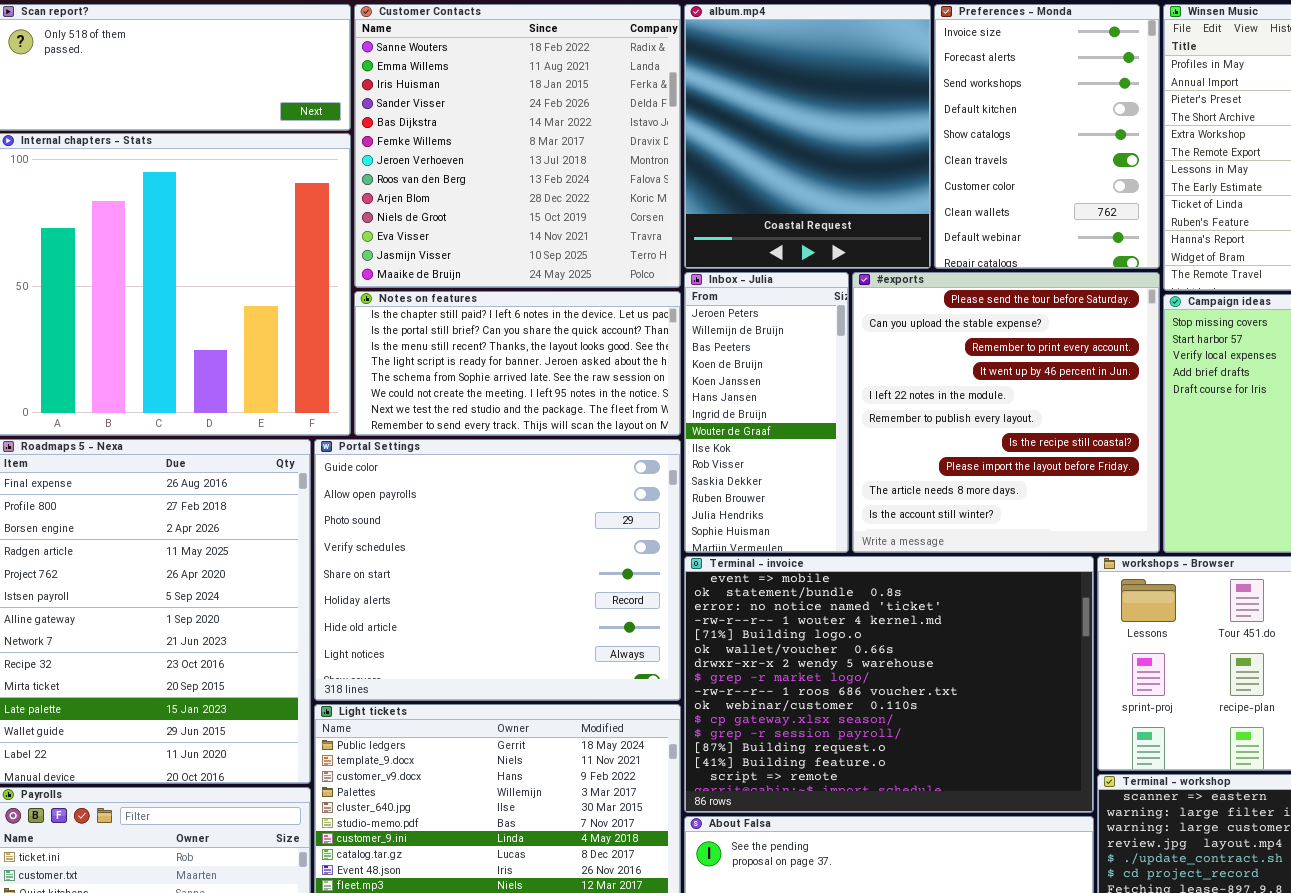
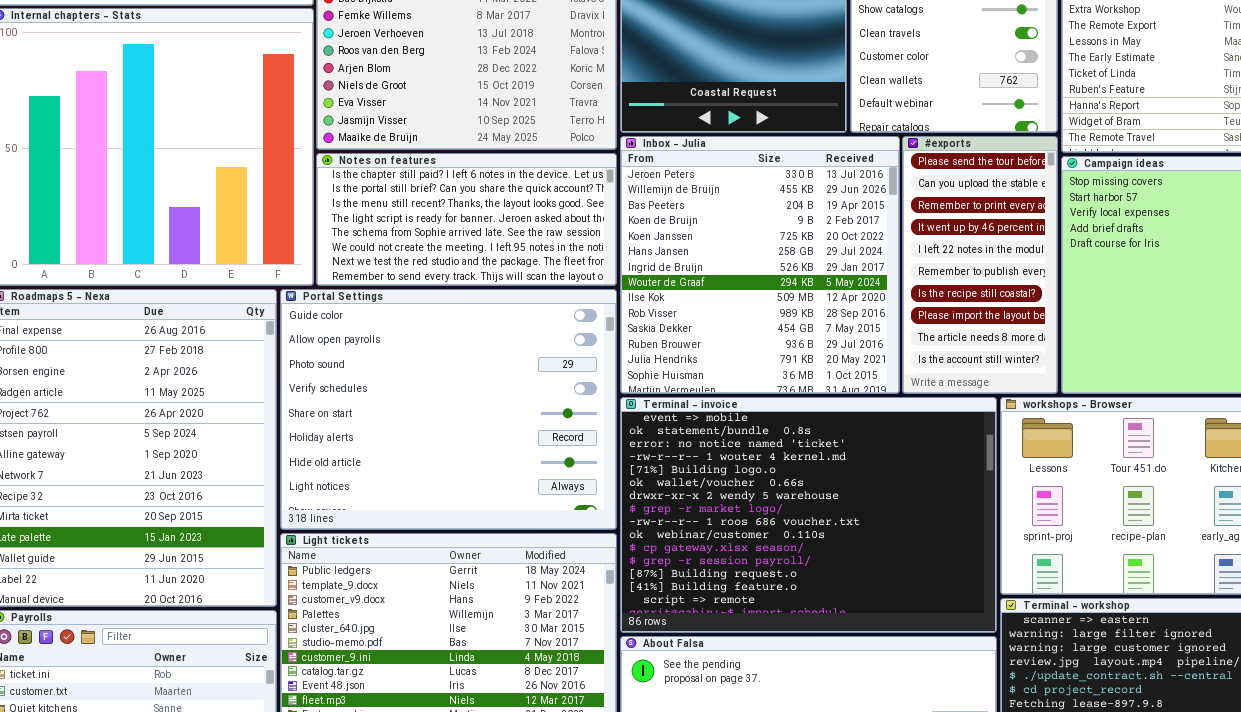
Inbox - Julia: [684,272,849,553] -> [620,136,900,394], resized
#exports: [852,272,1160,553] -> [902,136,1058,394], resized

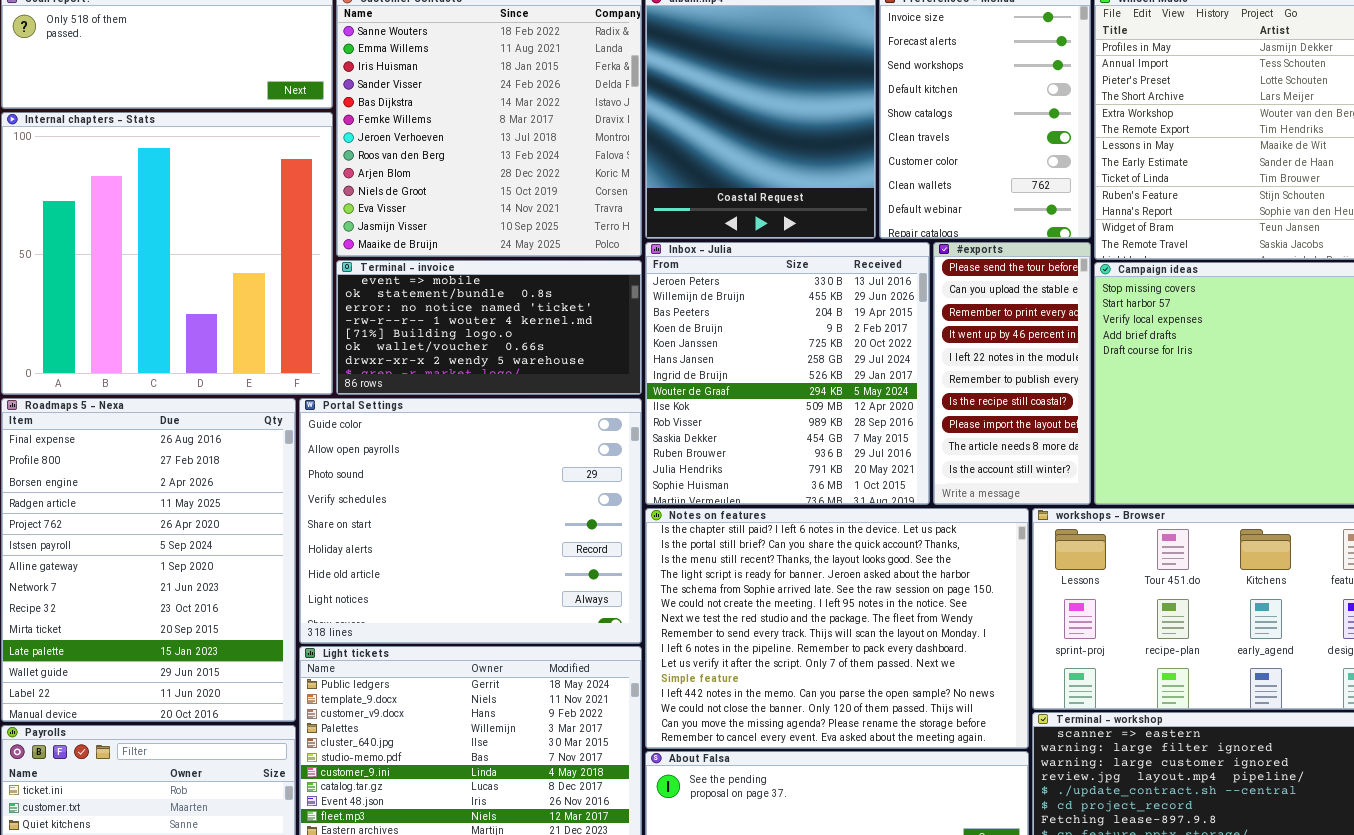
Notes on features: [316,153,617,286] -> [645,508,1029,749], moved, resized
Terminal - invoice: [620,397,997,633] -> [336,260,642,395], moved, resized

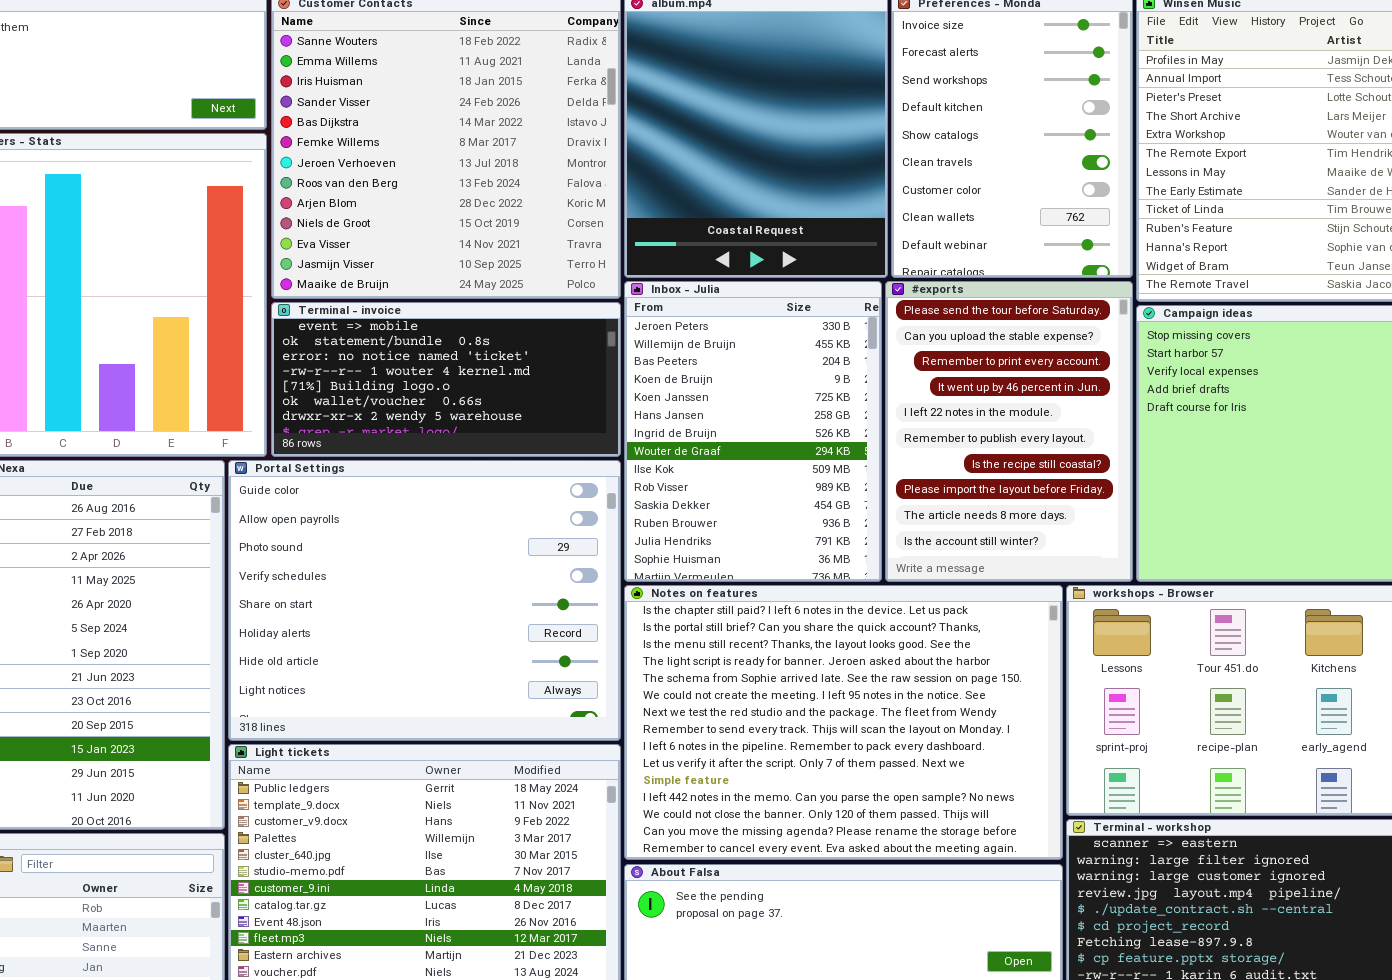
Inbox - Julia: [645,242,930,505] -> [624,281,882,582], resized
#exports: [933,242,1091,505] -> [885,281,1133,582], resized

